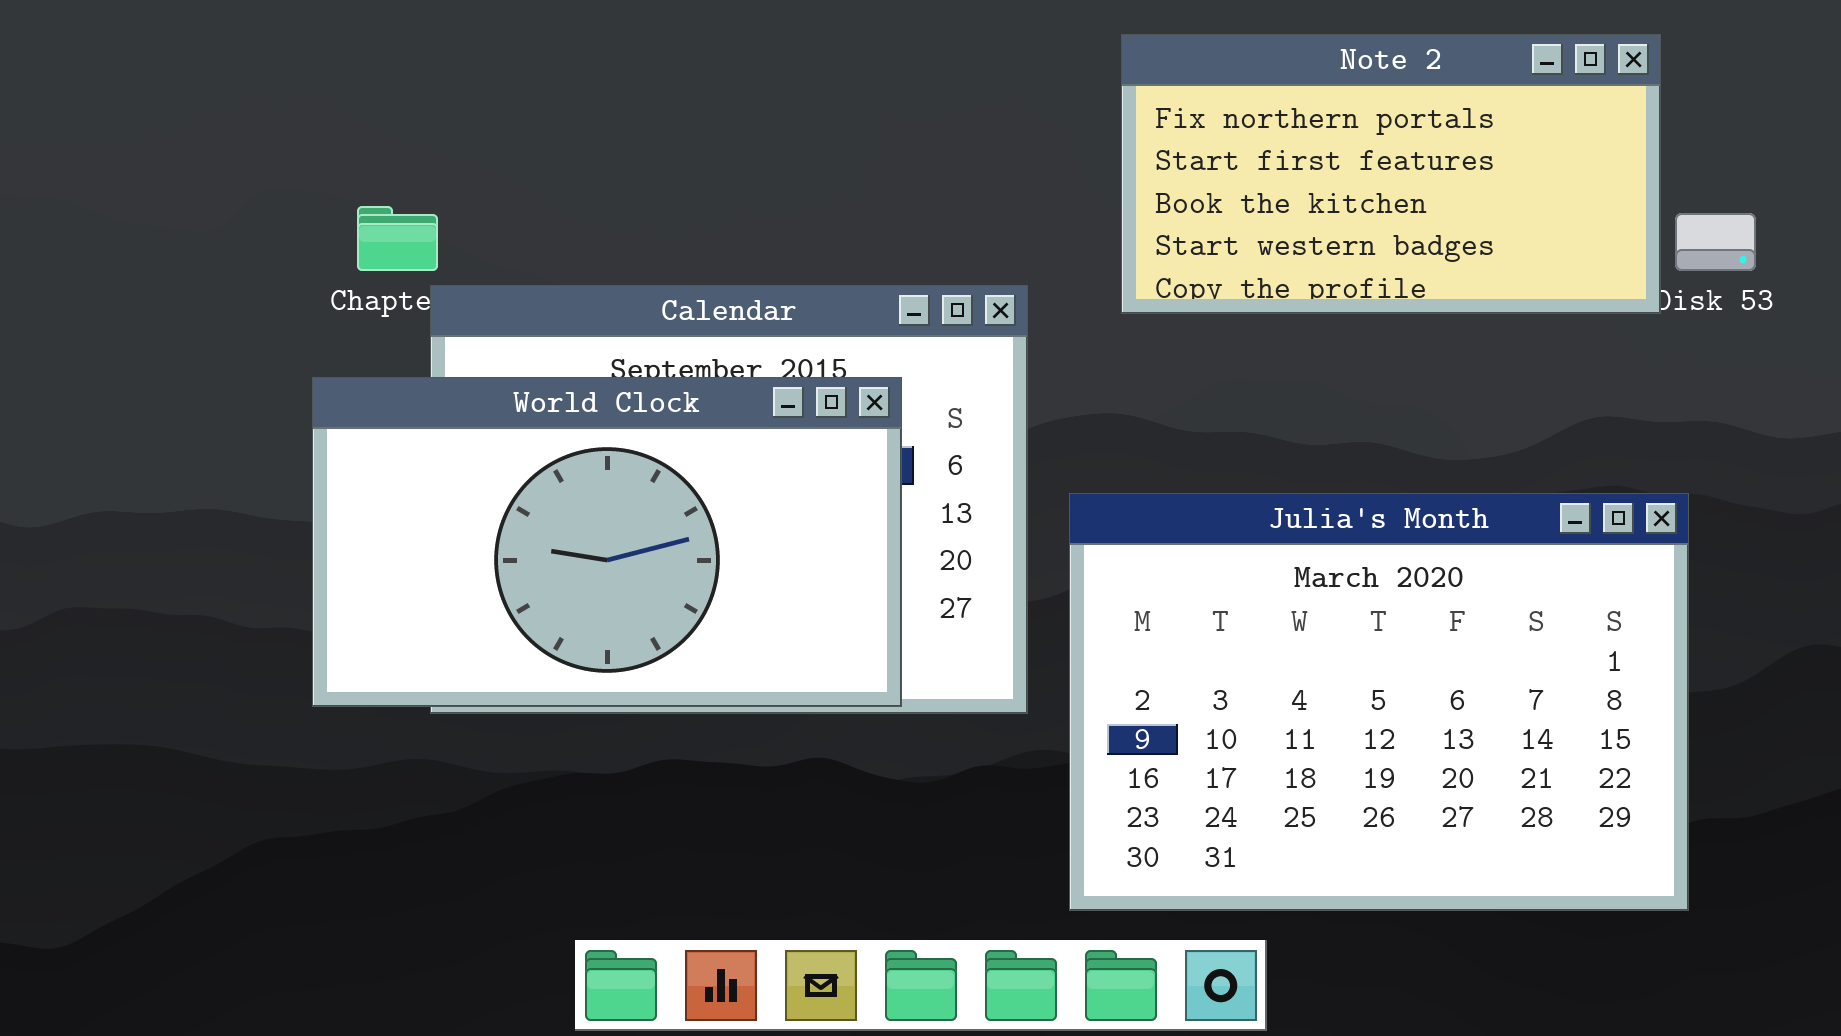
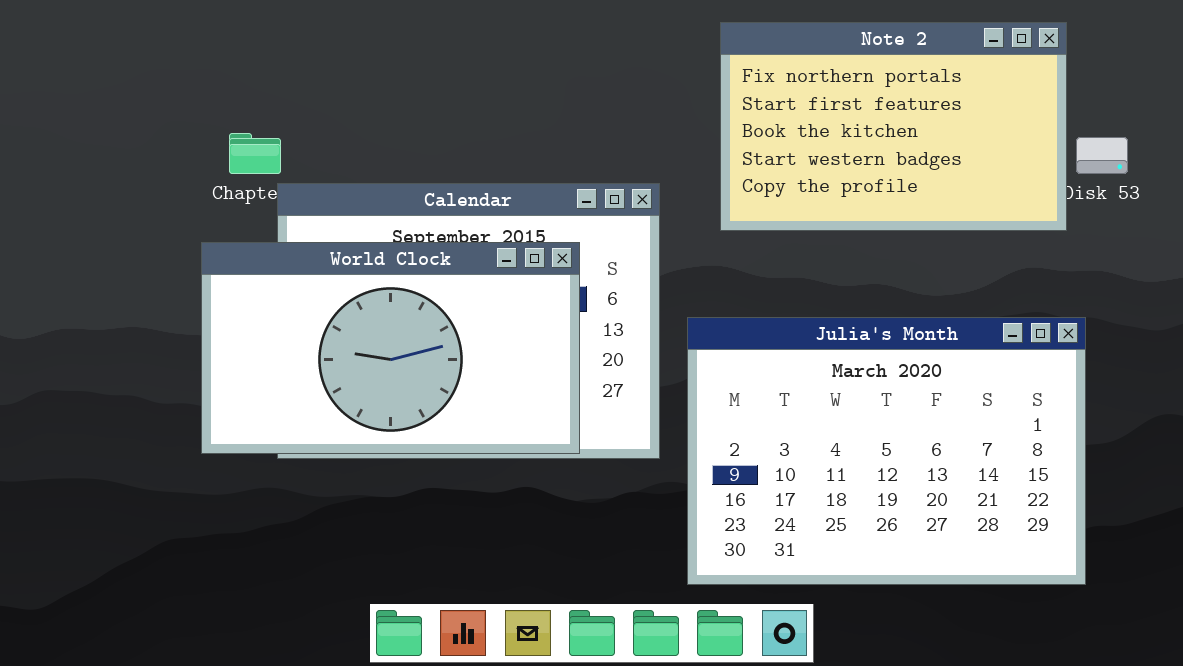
Note 2: [1121,34,1661,314] -> [720,22,1067,231], resized

